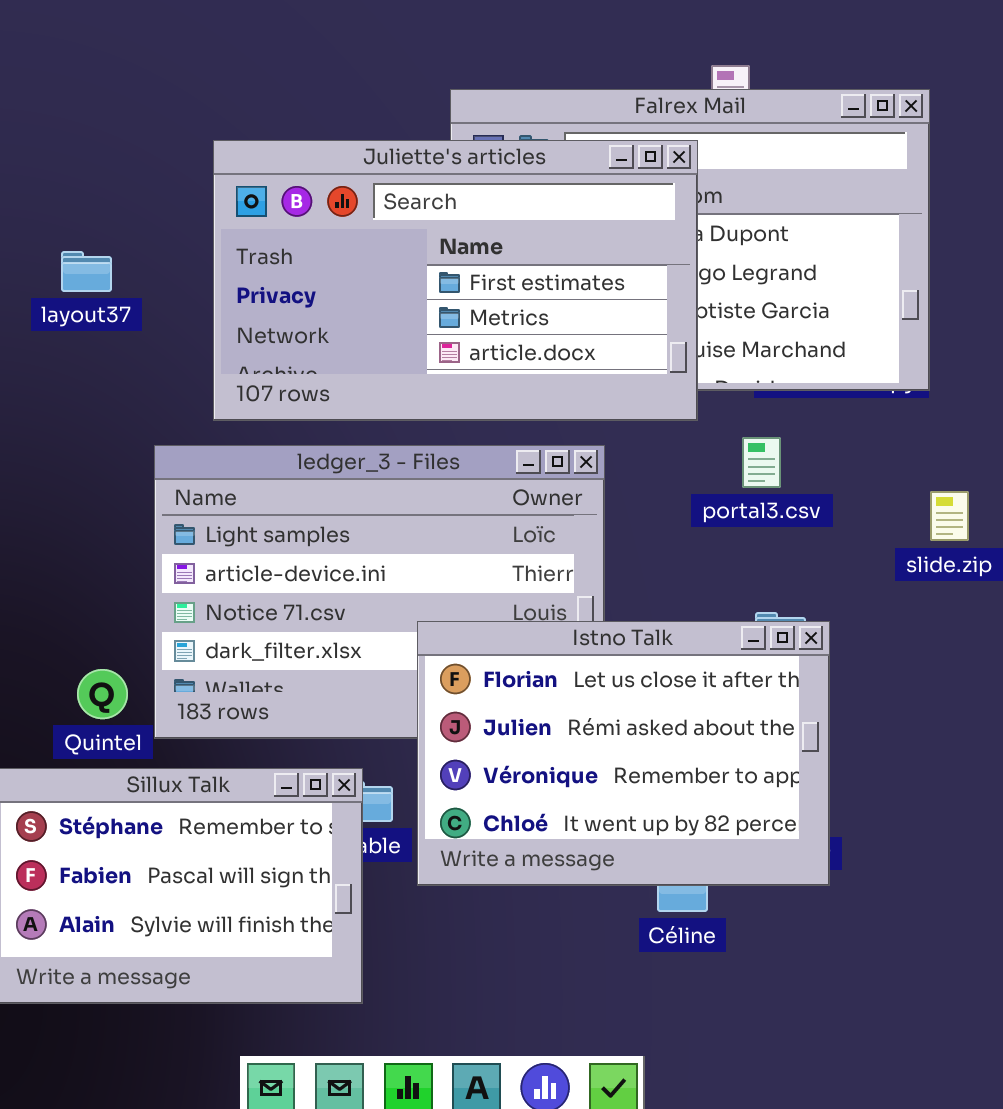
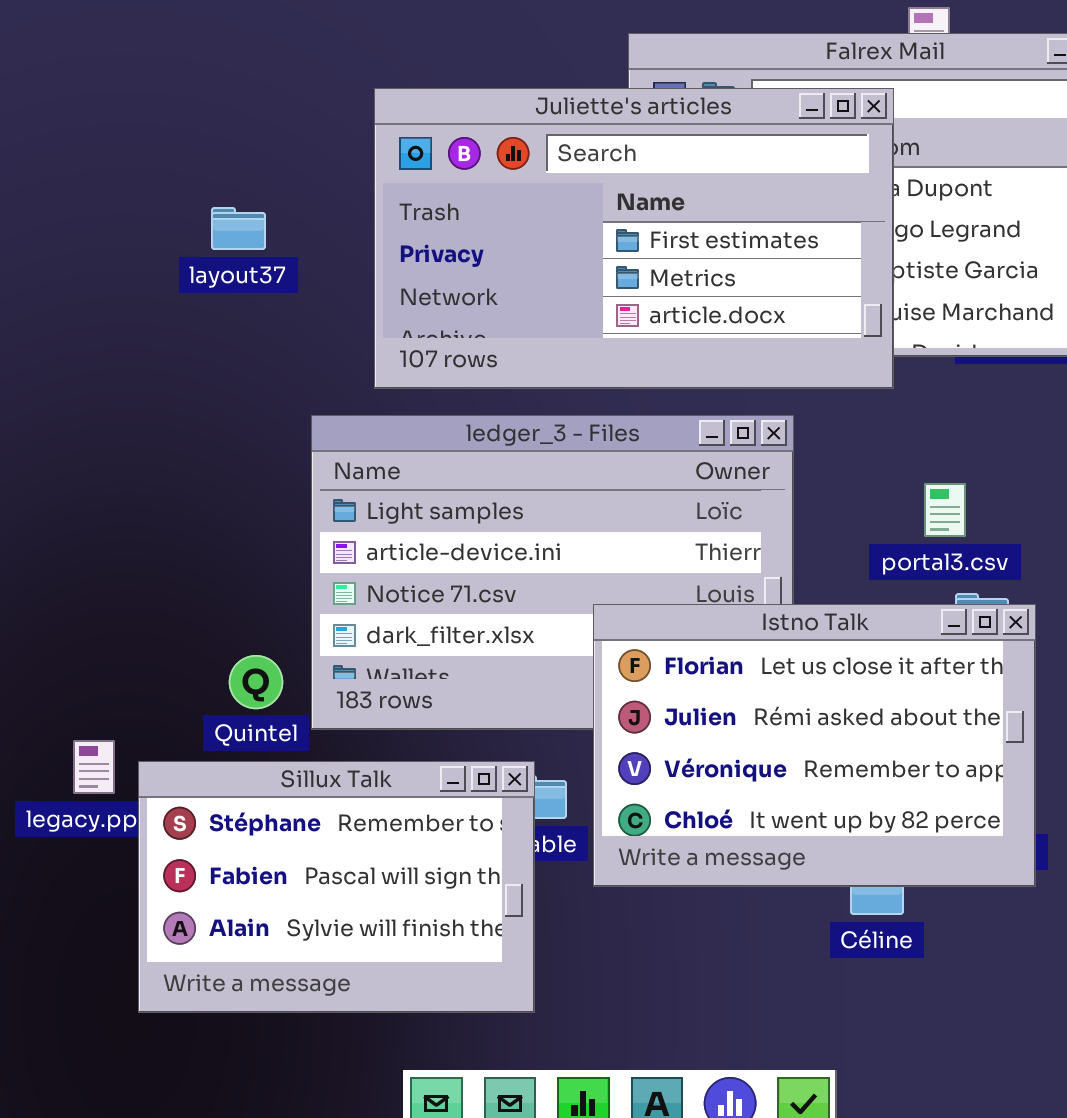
portal3.csv: [742,437,781,488] -> [924,483,966,537], moved

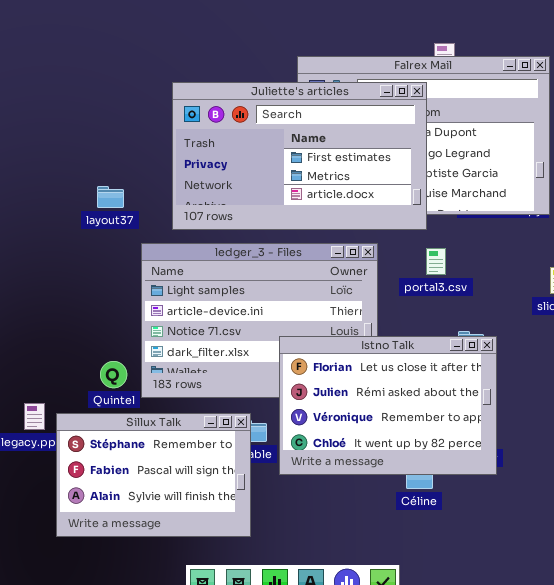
layout37: [211,207,266,250] -> [97,186,124,208], moved
portal3.csv: [924,483,966,537] -> [426,248,446,275], moved

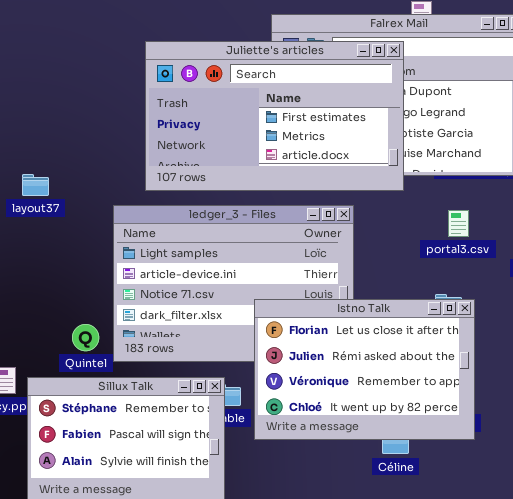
layout37: [97,186,124,208] -> [22,174,49,196], moved
portal3.csv: [426,248,446,275] -> [448,210,469,237], moved

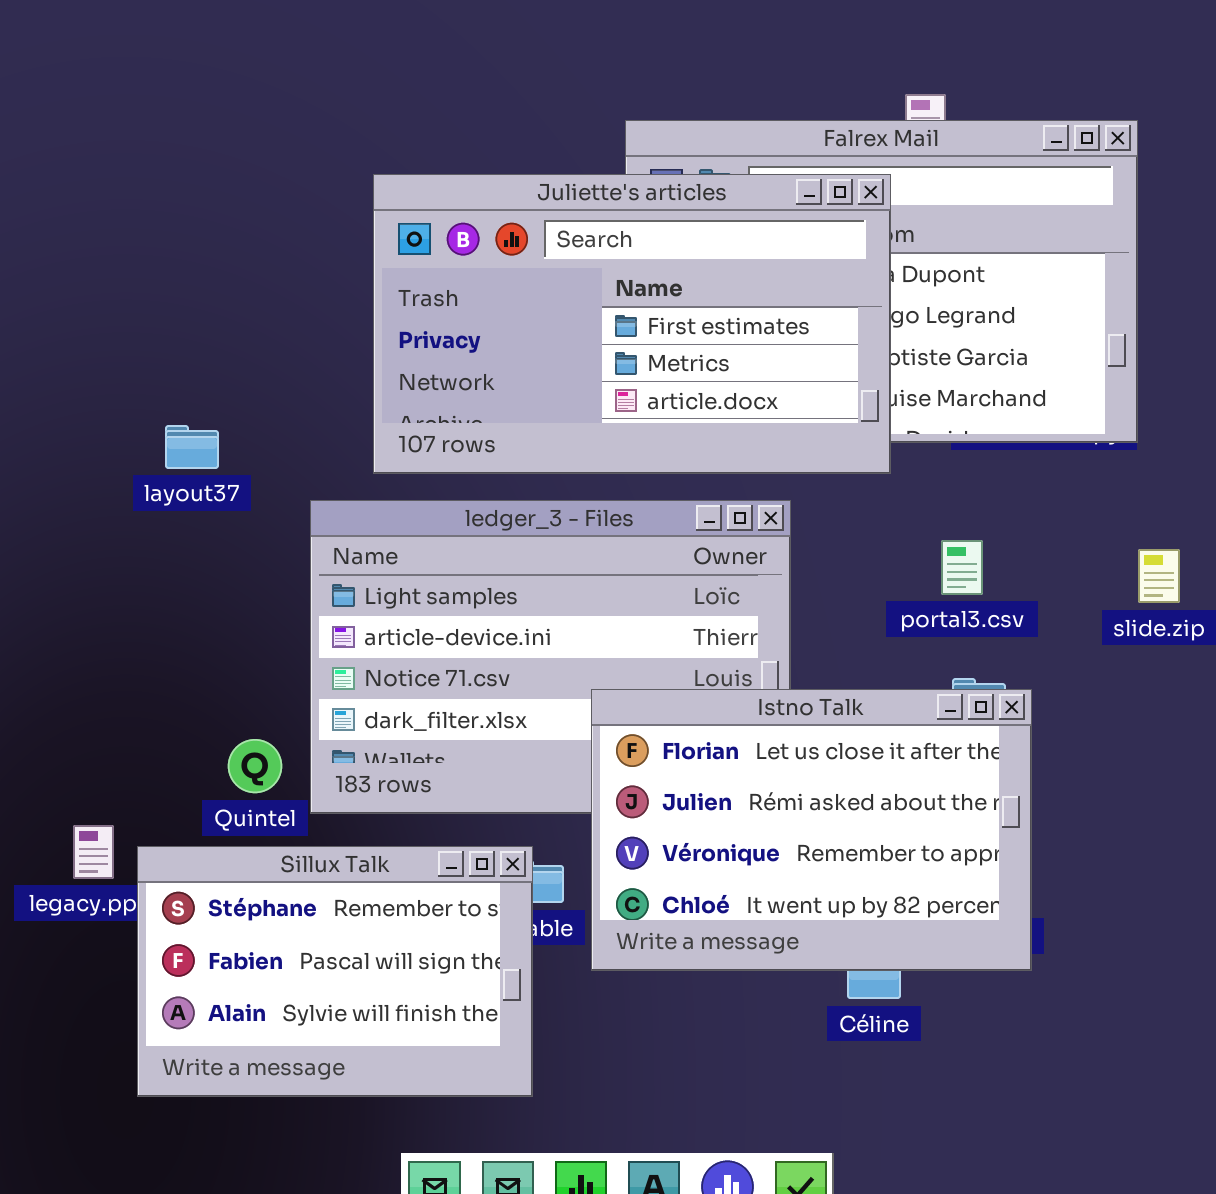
layout37: [22,174,49,196] -> [165,425,219,469], moved
portal3.csv: [448,210,469,237] -> [941,540,983,595], moved

